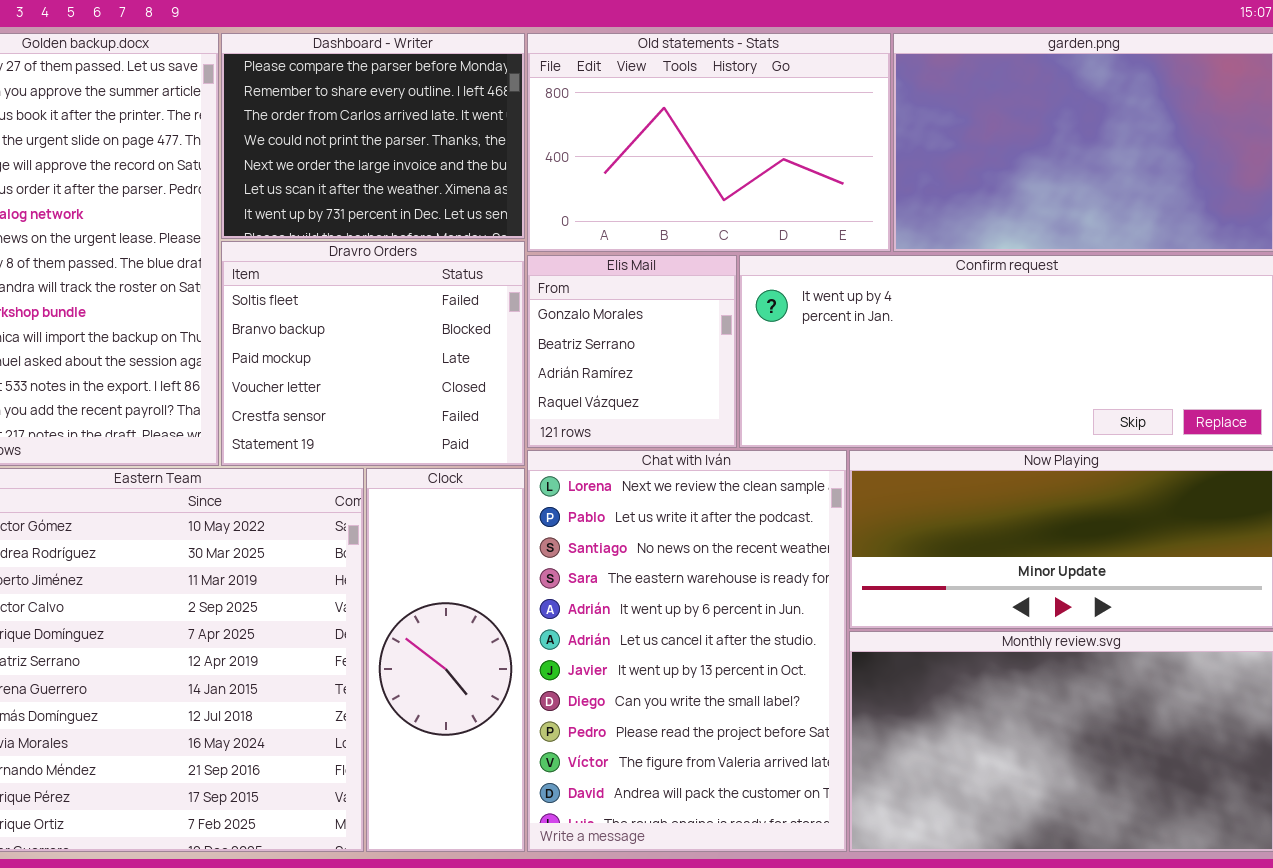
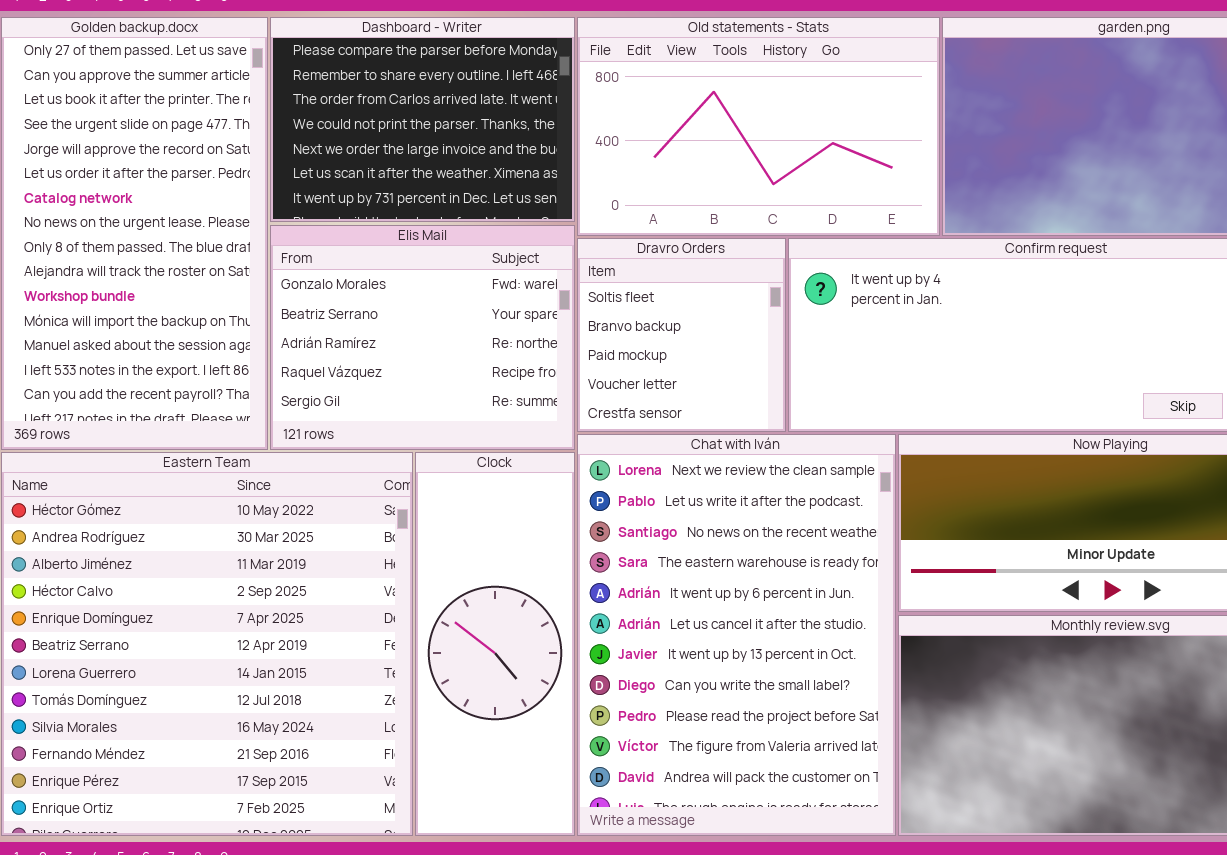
Dravro Orders: [221,241,525,466] -> [577,238,786,432], moved, resized
Elis Mail: [527,255,737,448] -> [270,225,575,450], moved, resized

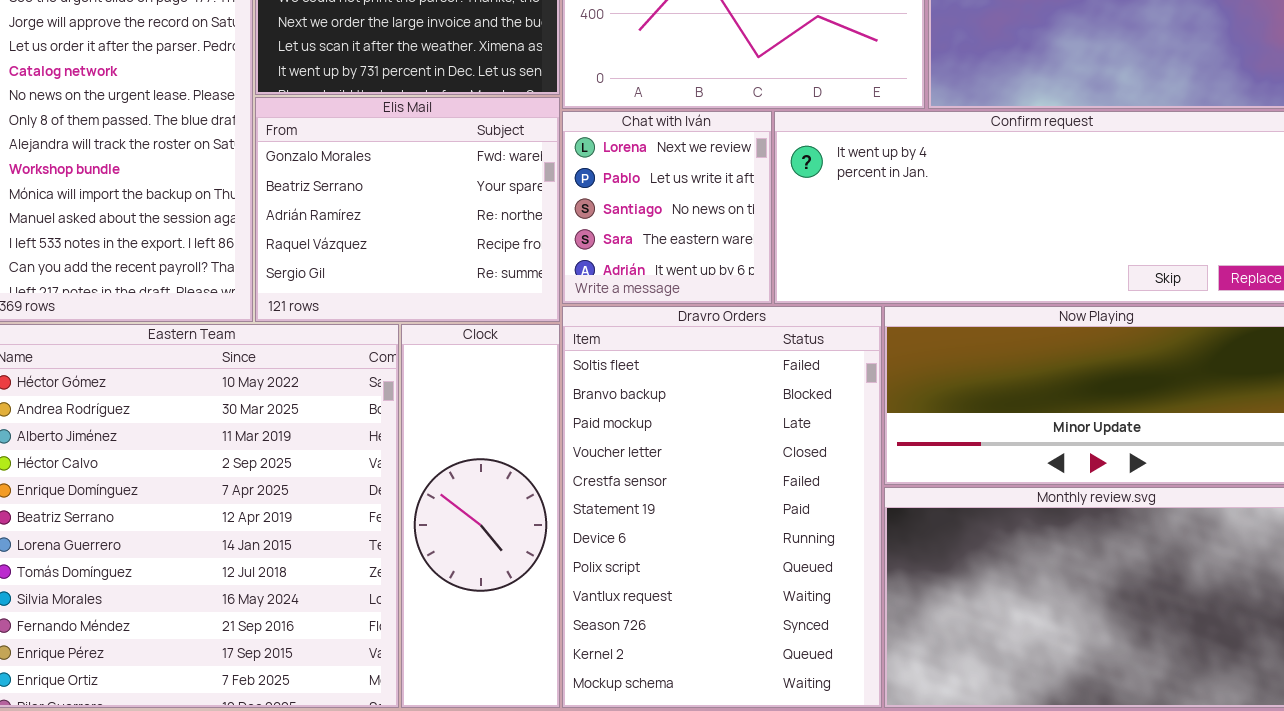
Dravro Orders: [577,238,786,432] -> [562,306,882,708], moved, resized
Chat with Iván: [577,434,896,836] -> [562,111,772,304], moved, resized

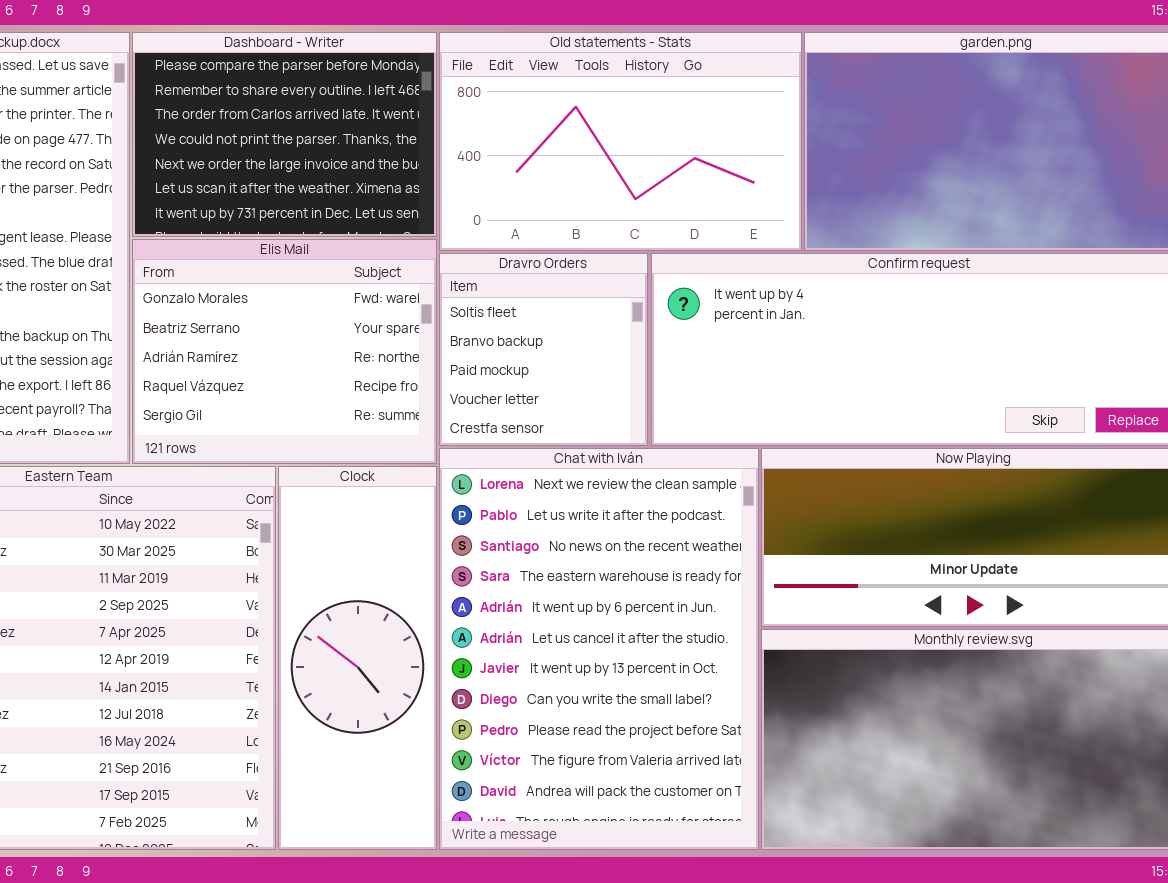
Chat with Iván: [562,111,772,304] -> [439,448,759,850], moved, resized
Dravro Orders: [562,306,882,708] -> [439,253,648,446], moved, resized

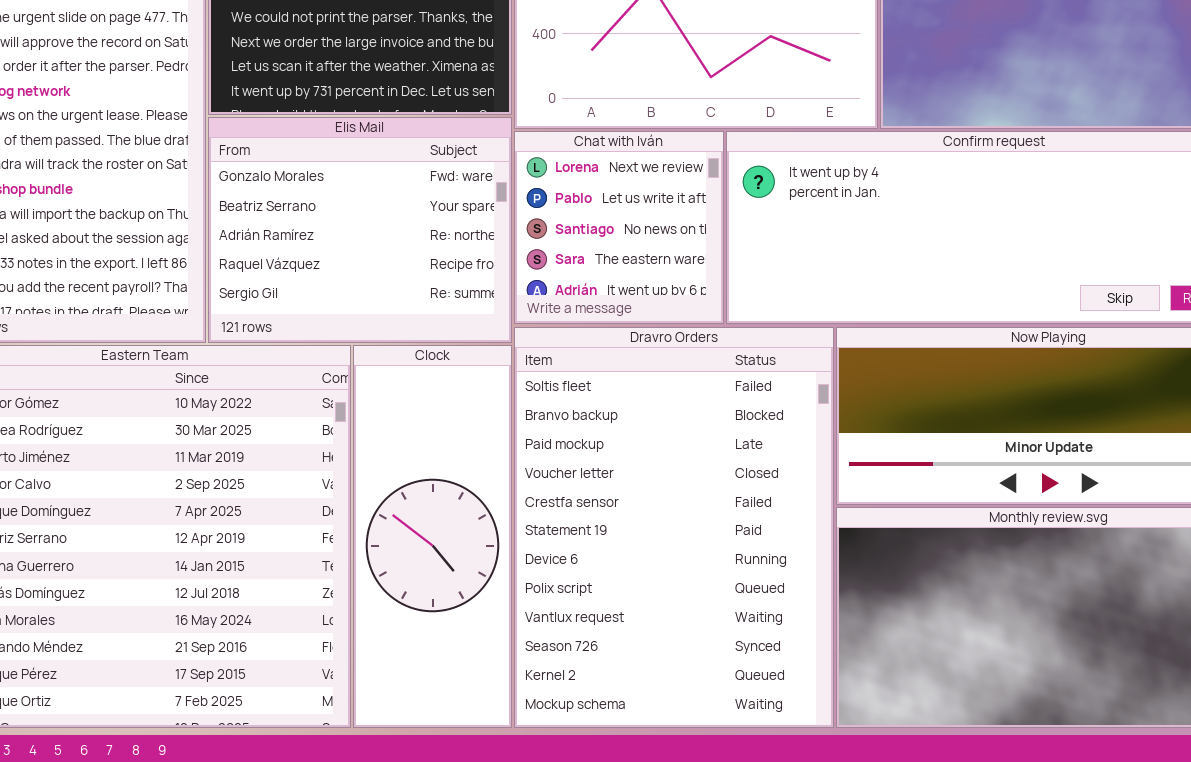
Dravro Orders: [439,253,648,446] -> [514,327,834,728], moved, resized
Chat with Iván: [439,448,759,850] -> [514,131,724,324], moved, resized

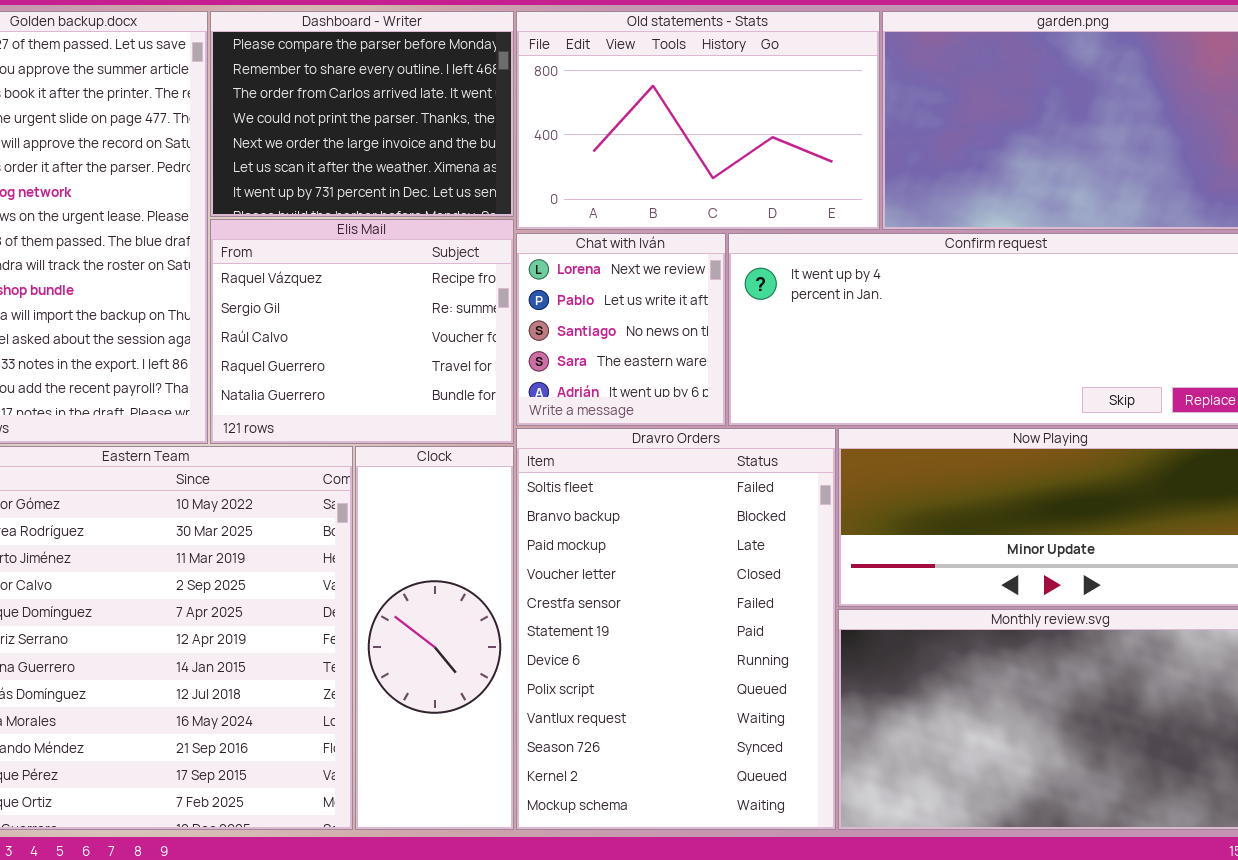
Elis Mail: [208,117,512,343] -> [210,219,514,444], scrolled down 3 rows

